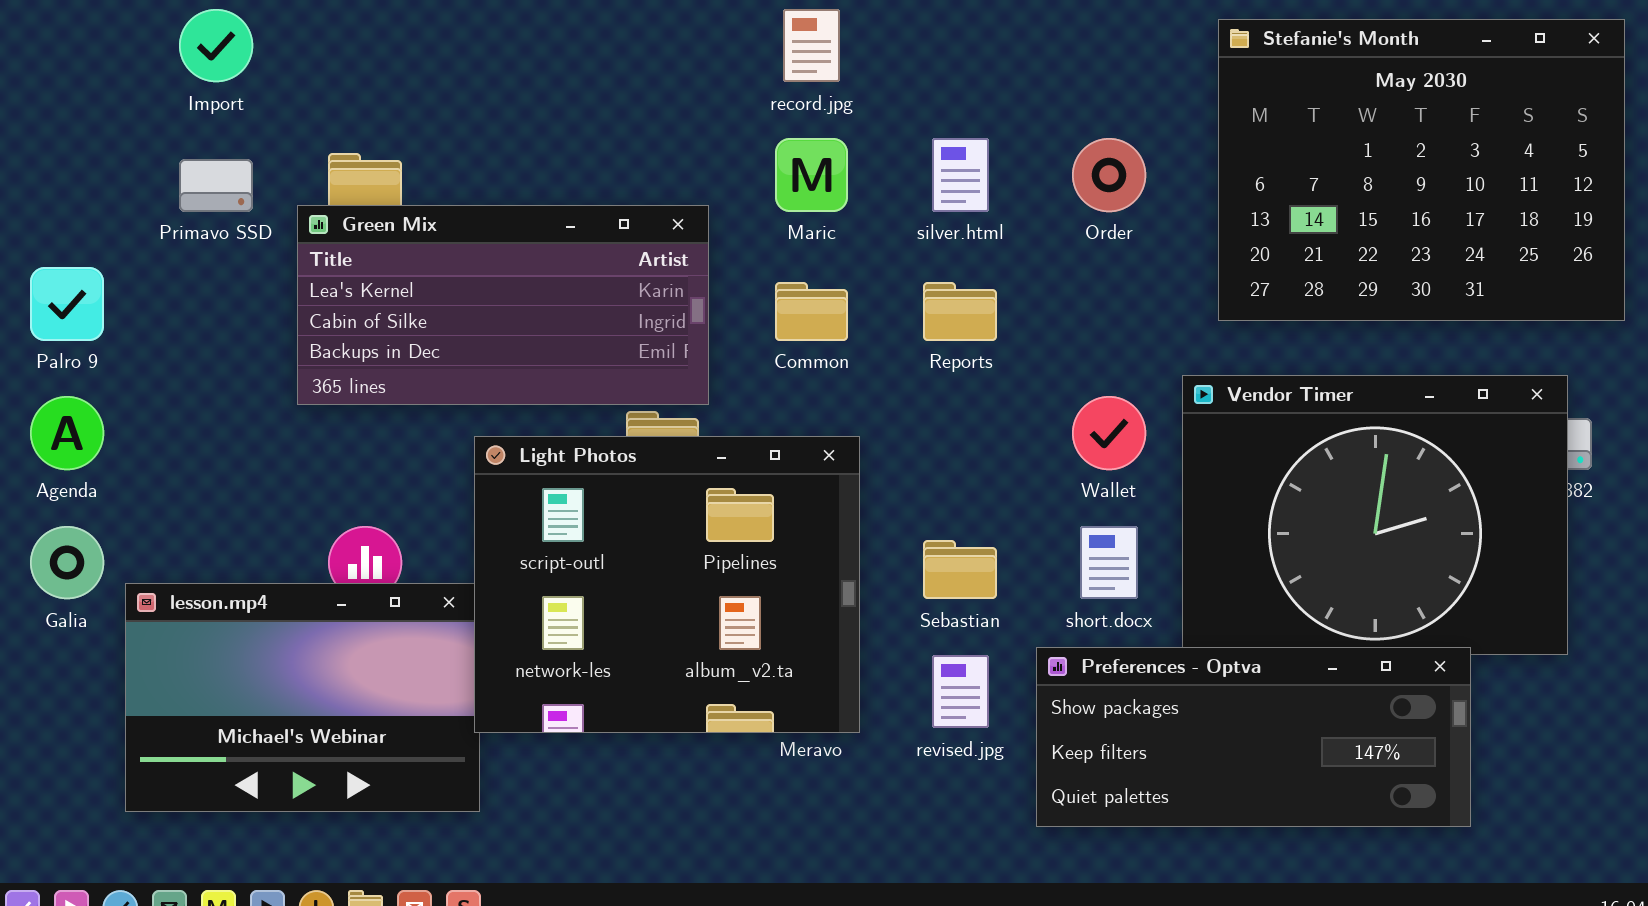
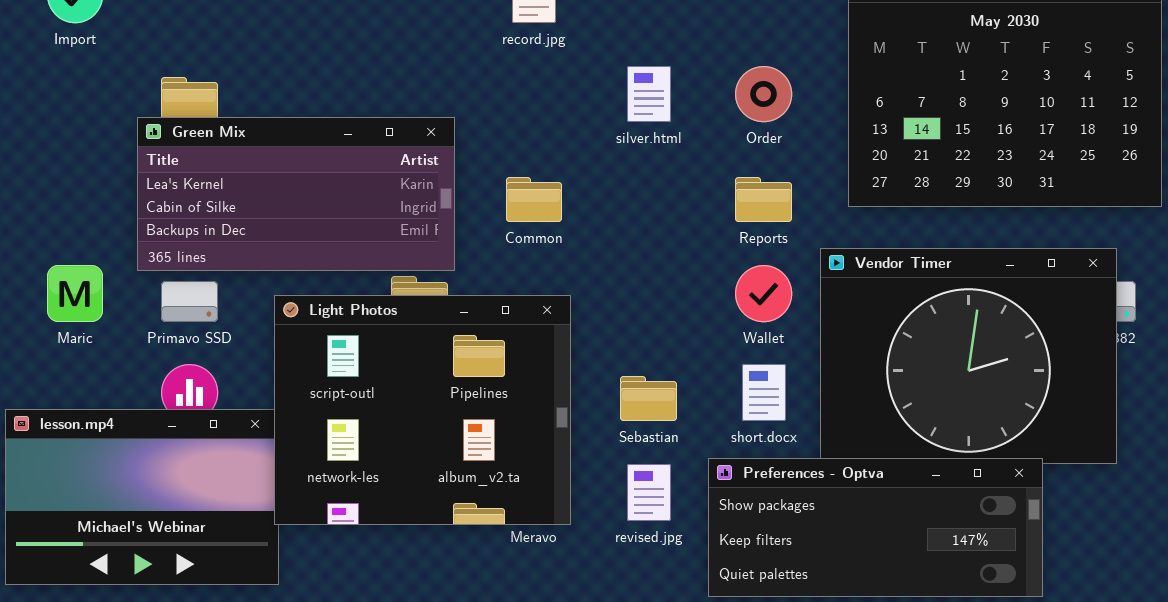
Maric: [775,138,848,212] -> [47,265,103,322], moved
Primavo SSD: [179,159,253,212] -> [161,281,218,322], moved
Reports: [923,282,997,341] -> [735,177,792,222], moved

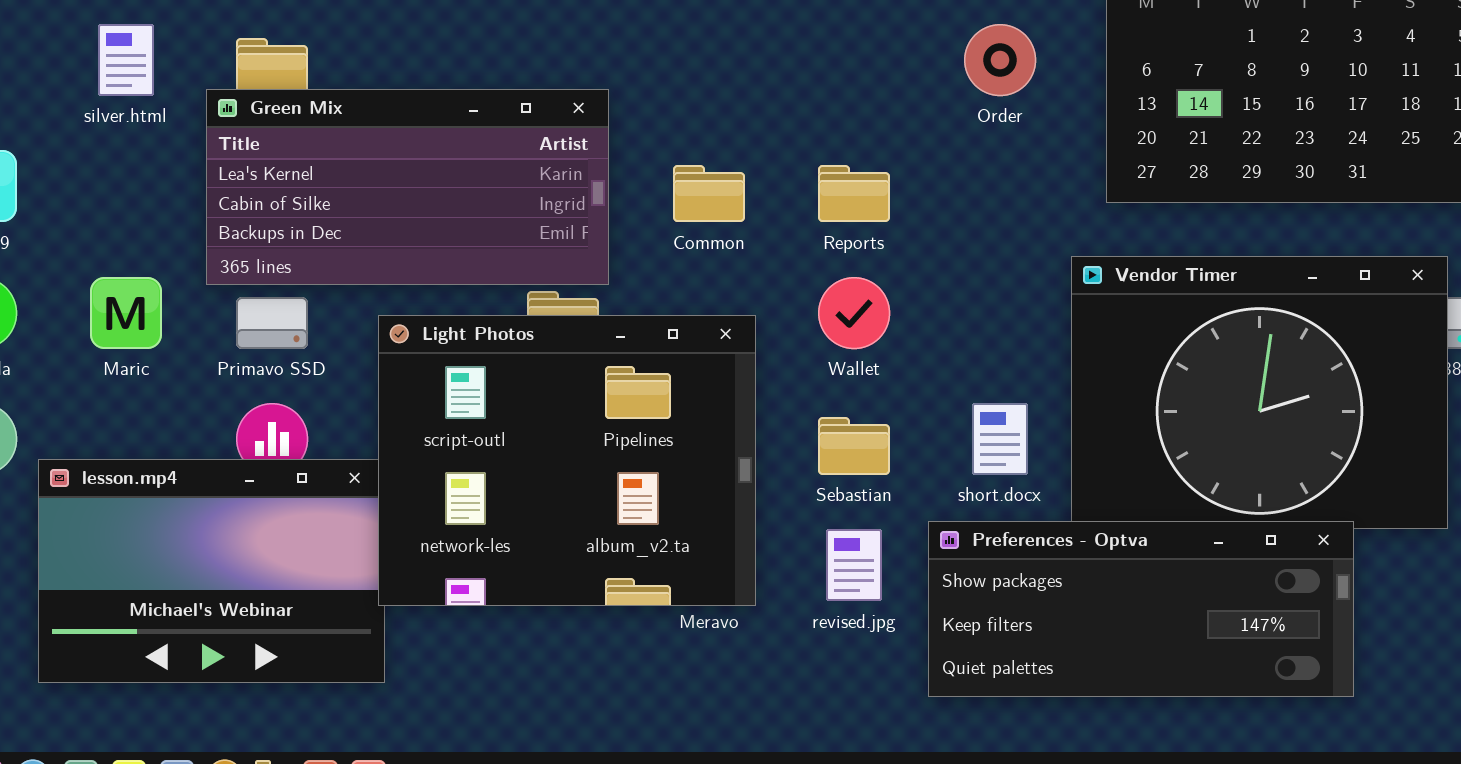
silver.html: [627,66,671,122] -> [98,24,154,96], moved
Reports: [735,177,792,222] -> [818,165,890,222], moved
Wallet: [735,265,792,322] -> [818,277,890,349], moved

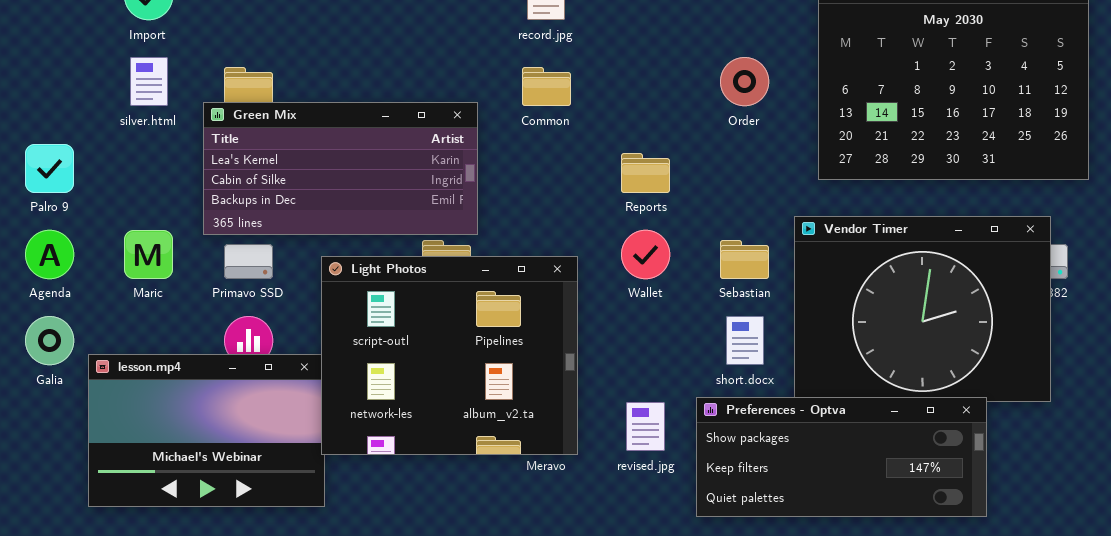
Common: [673,165,745,222] -> [522,67,571,106], moved
Sebastian: [818,417,890,475] -> [720,240,769,279], moved

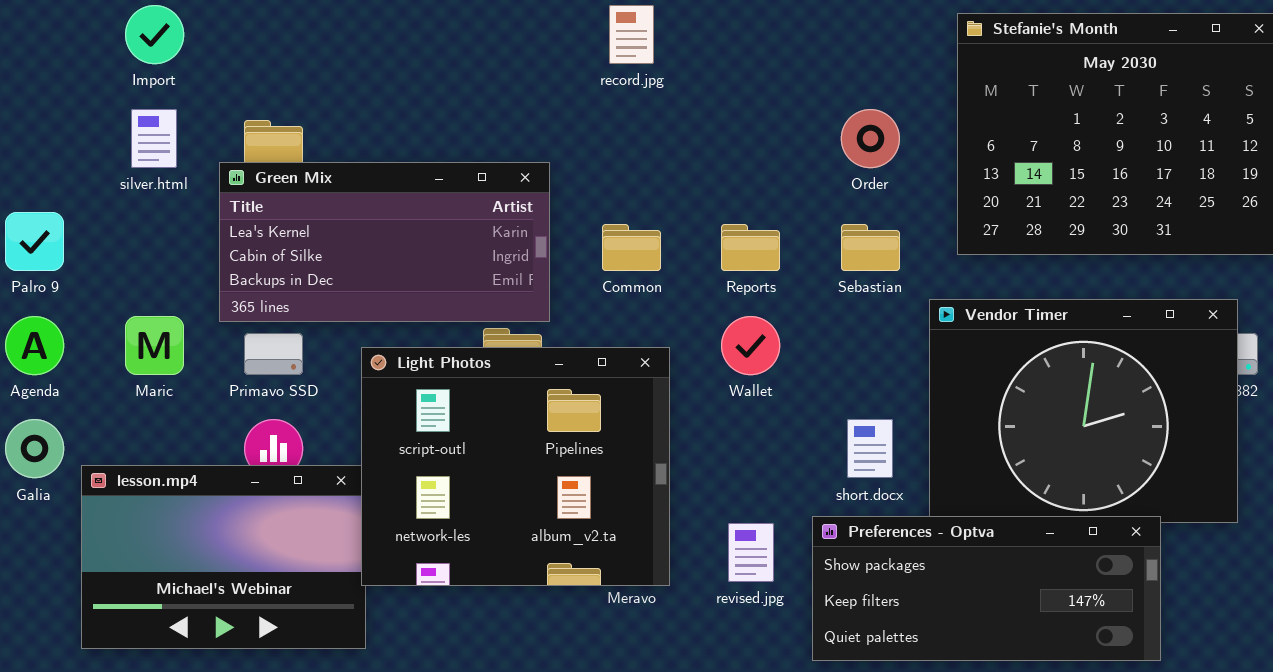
Common: [522,67,571,106] -> [602,224,661,271], moved
Sebastian: [720,240,769,279] -> [841,224,900,271], moved

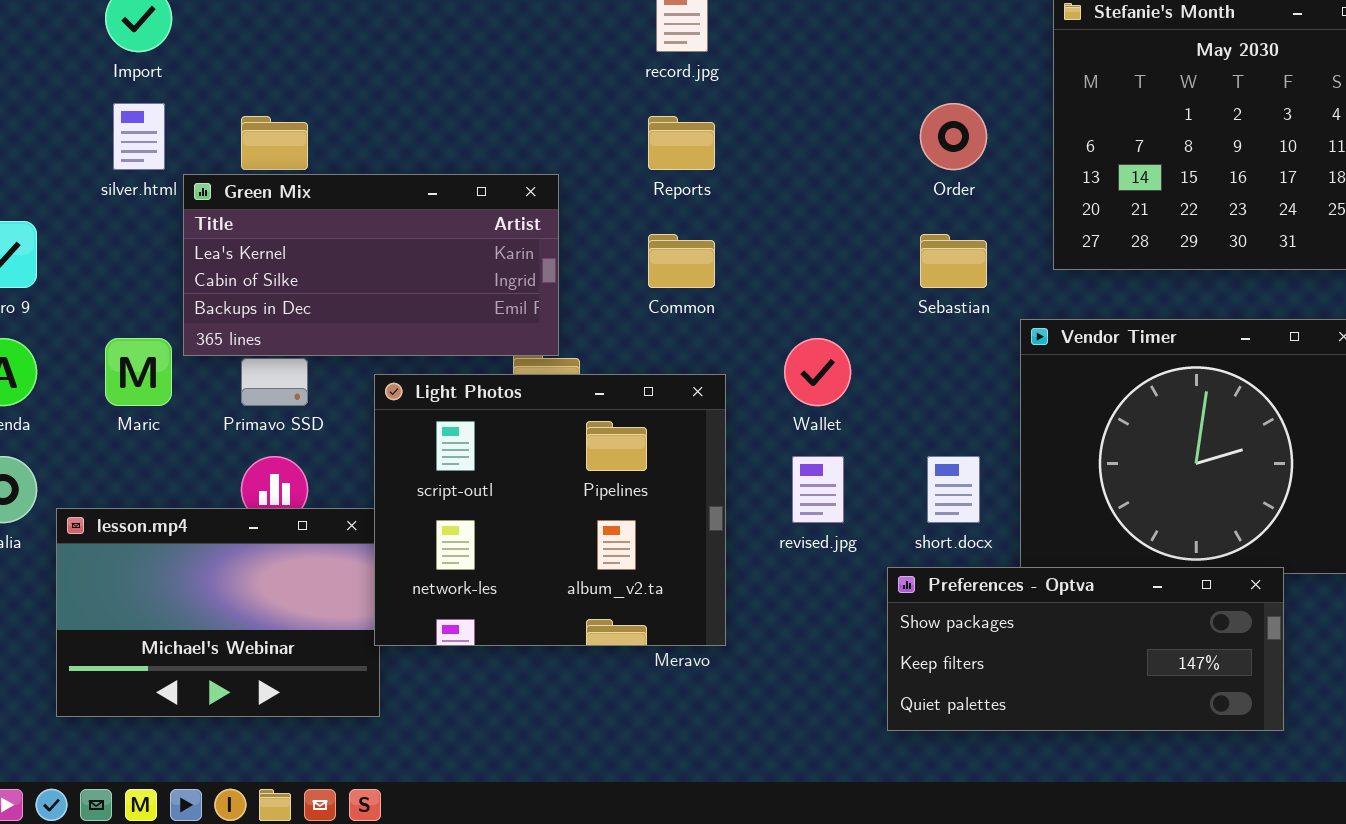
Green Mix: [219,162,550,322] -> [183,174,559,356], moved
Reports: [721,224,780,271] -> [648,116,715,170], moved
revised.jpg: [728,523,774,582] -> [792,456,844,523], moved

